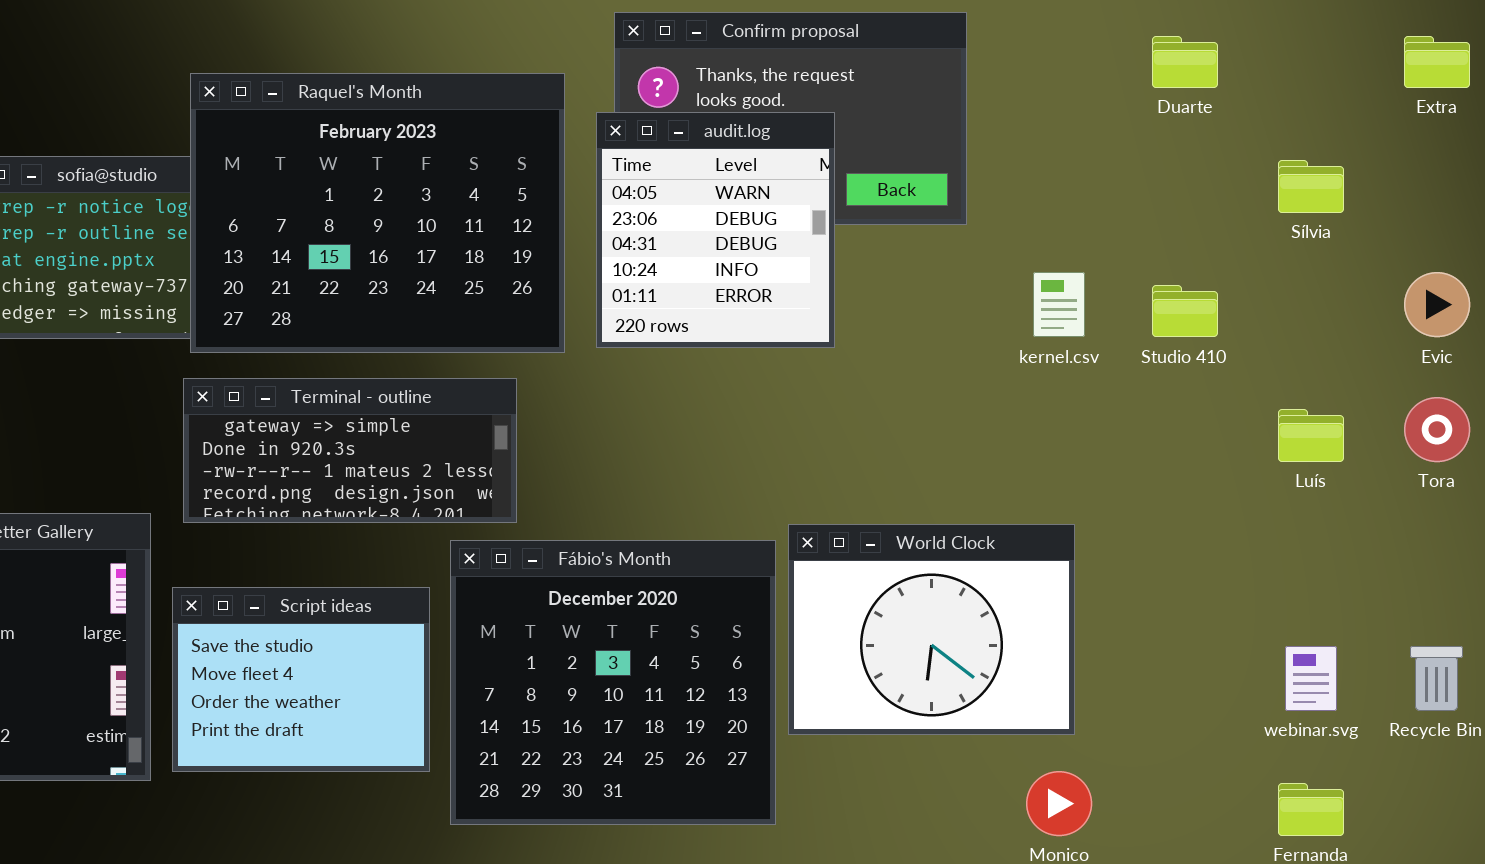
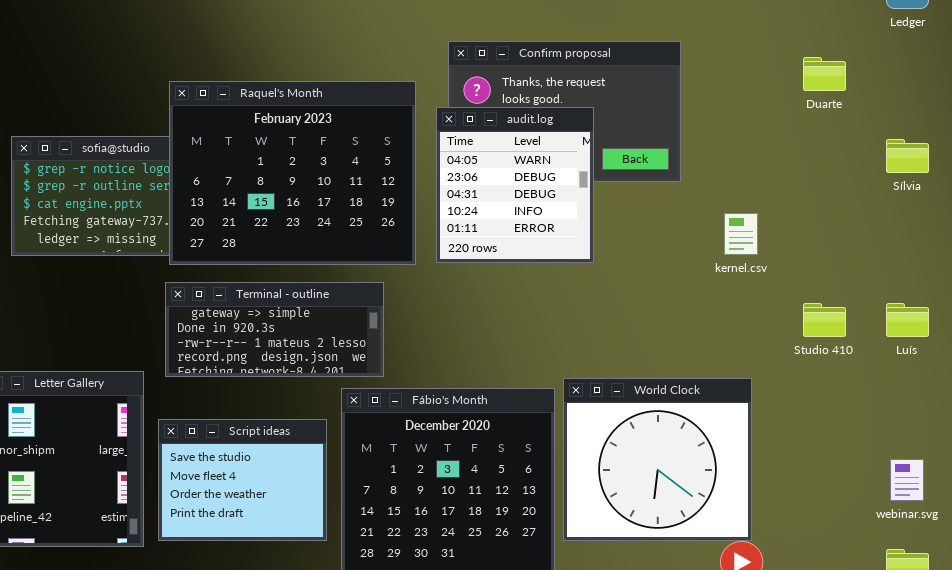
Studio 410: [1152,285,1218,337] -> [803,303,846,337], moved
World Clock: [788,524,1075,735] -> [563,378,752,541], resized

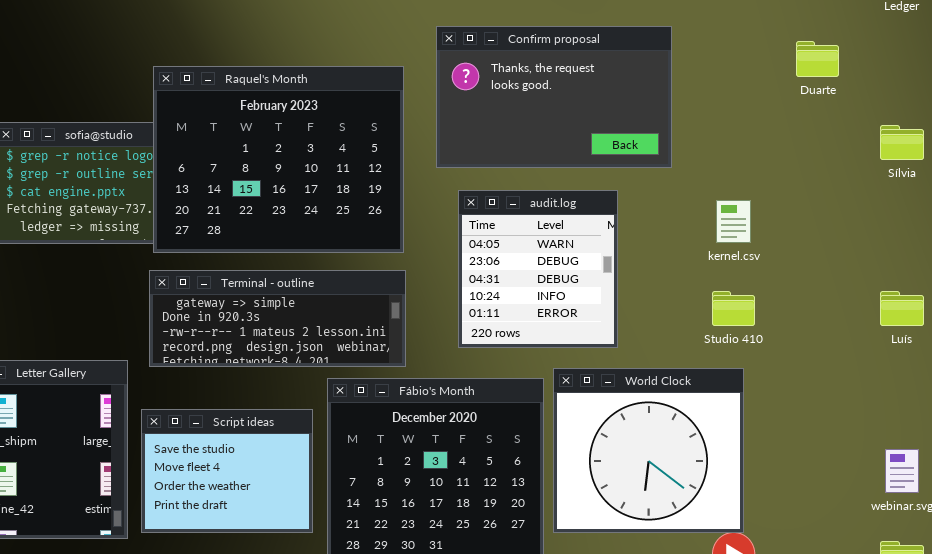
audit.log: [436,107,594,263] -> [458,190,618,348], moved
Terminal - outline: [165,282,384,377] -> [149,270,406,367], resized
Studio 410: [803,303,846,337] -> [712,291,755,326], moved

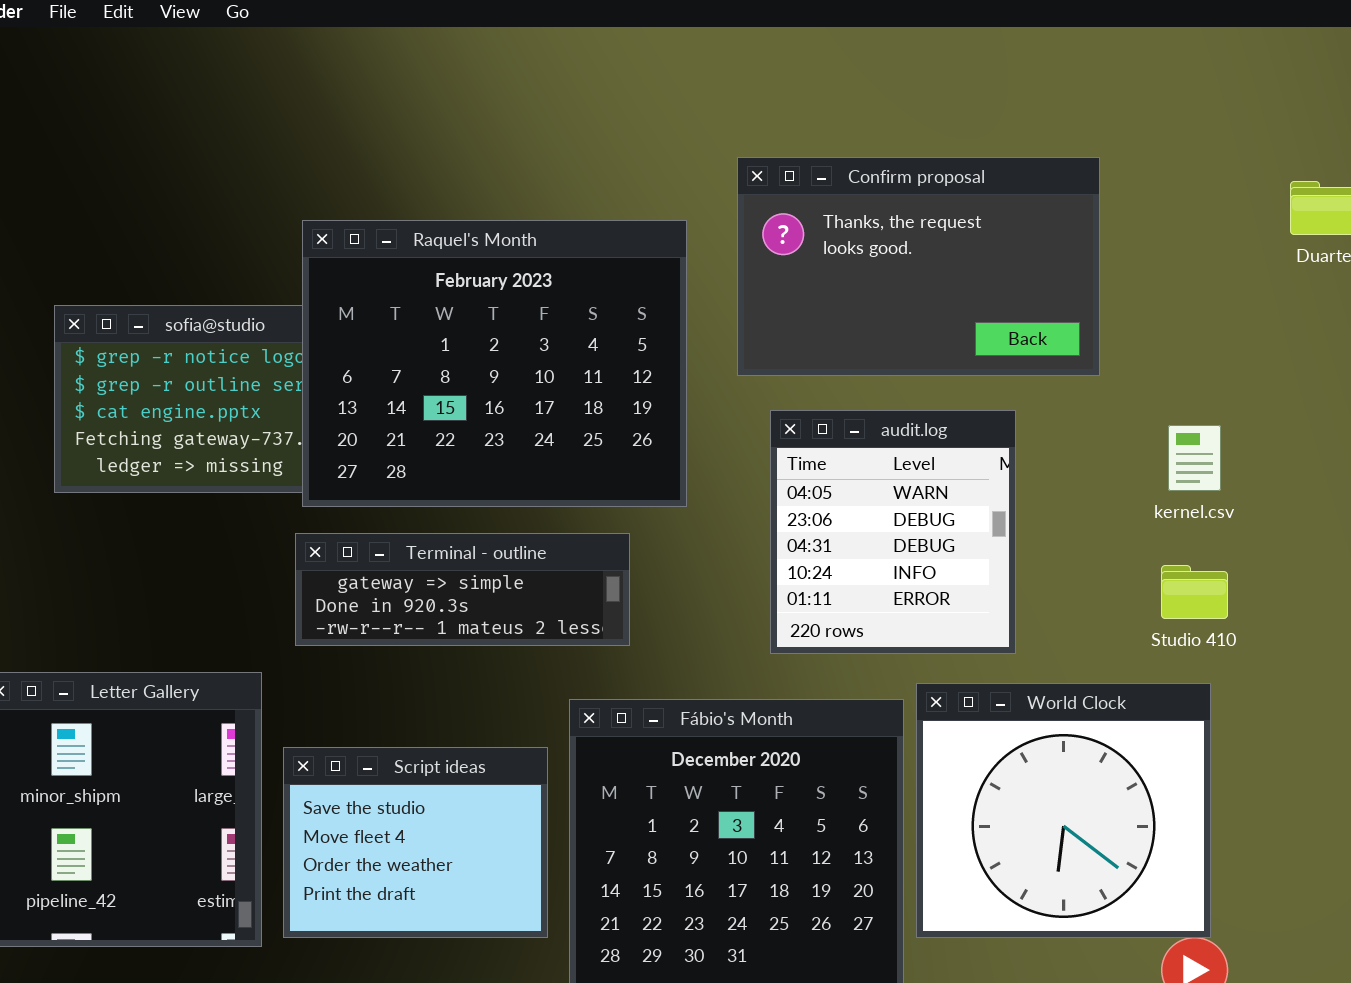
Terminal - outline: [149,270,406,367] -> [295,533,630,646], resized

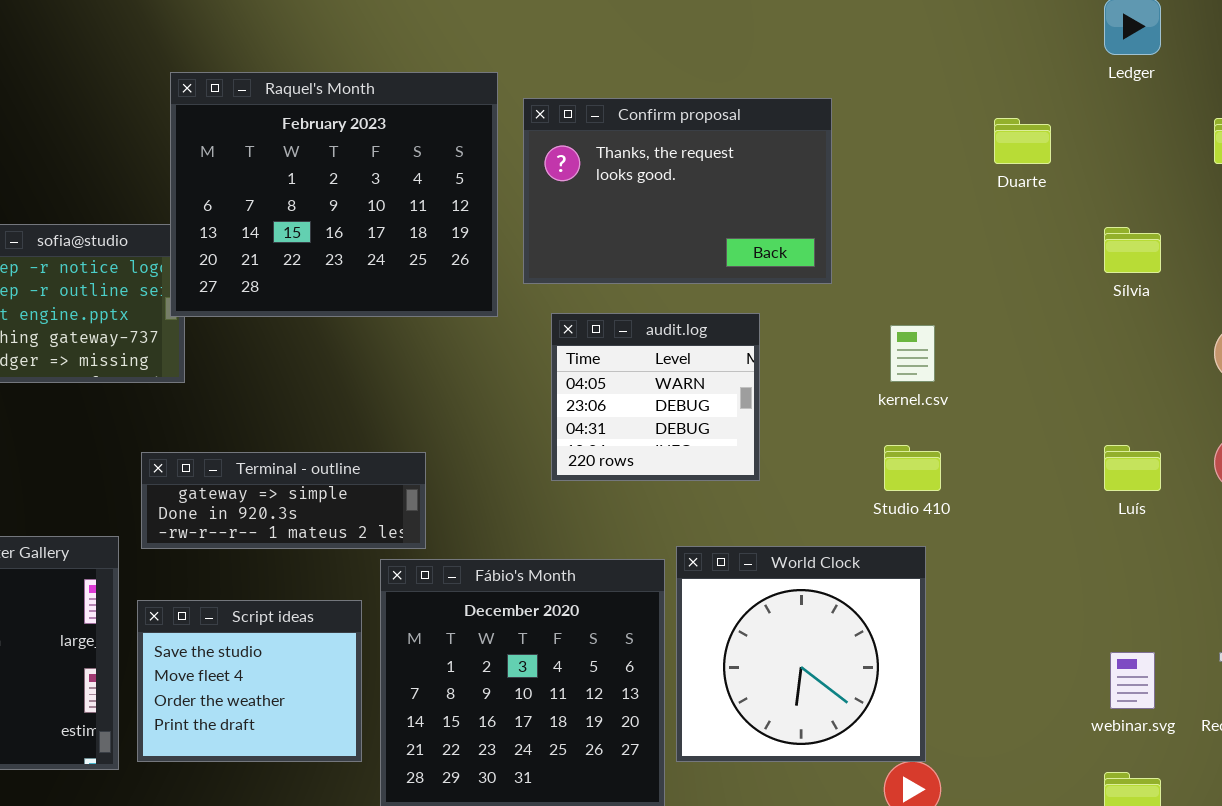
Raquel's Month: [302,220,687,507] -> [170,72,498,317], moved
audit.log: [770,410,1016,654] -> [551,313,760,481], resized
Terminal - outline: [295,533,630,646] -> [141,452,426,549], moved

